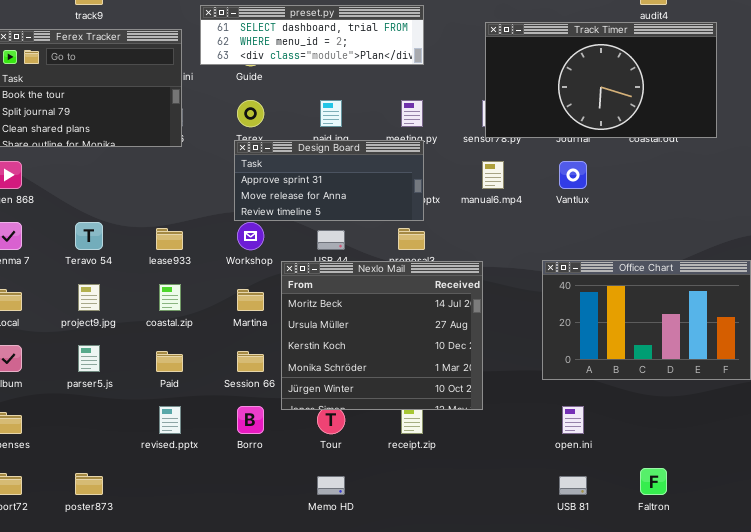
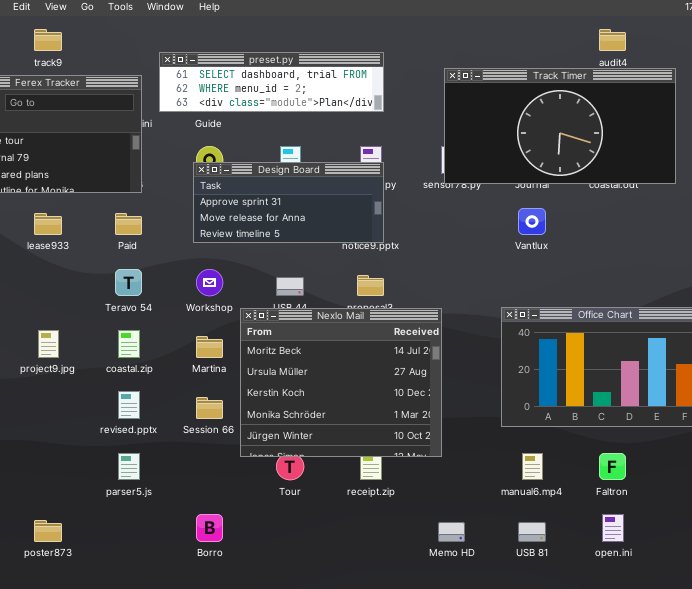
Design Board: [234,140,424,221] -> [193,162,384,243], moved
manual6.mp4: [482,161,504,189] -> [522,453,543,480], moved
Teravo 54: [75,222,103,250] -> [115,269,142,296], moved
lease933: [156,228,183,250] -> [34,213,62,235], moved
parser5.js: [78,345,100,372] -> [118,453,140,480], moved
Paid: [156,351,183,372] -> [115,213,142,235], moved
revised.pptx: [159,406,181,434] -> [118,391,140,419], moved
Borro: [237,406,264,434] -> [196,514,223,542], moved
open.ini: [562,406,584,434] -> [602,514,624,542], moved
Faltron: [640,468,667,495] -> [599,453,626,480], moved
Memo HD: [317,476,345,495] -> [438,522,465,542], moved

